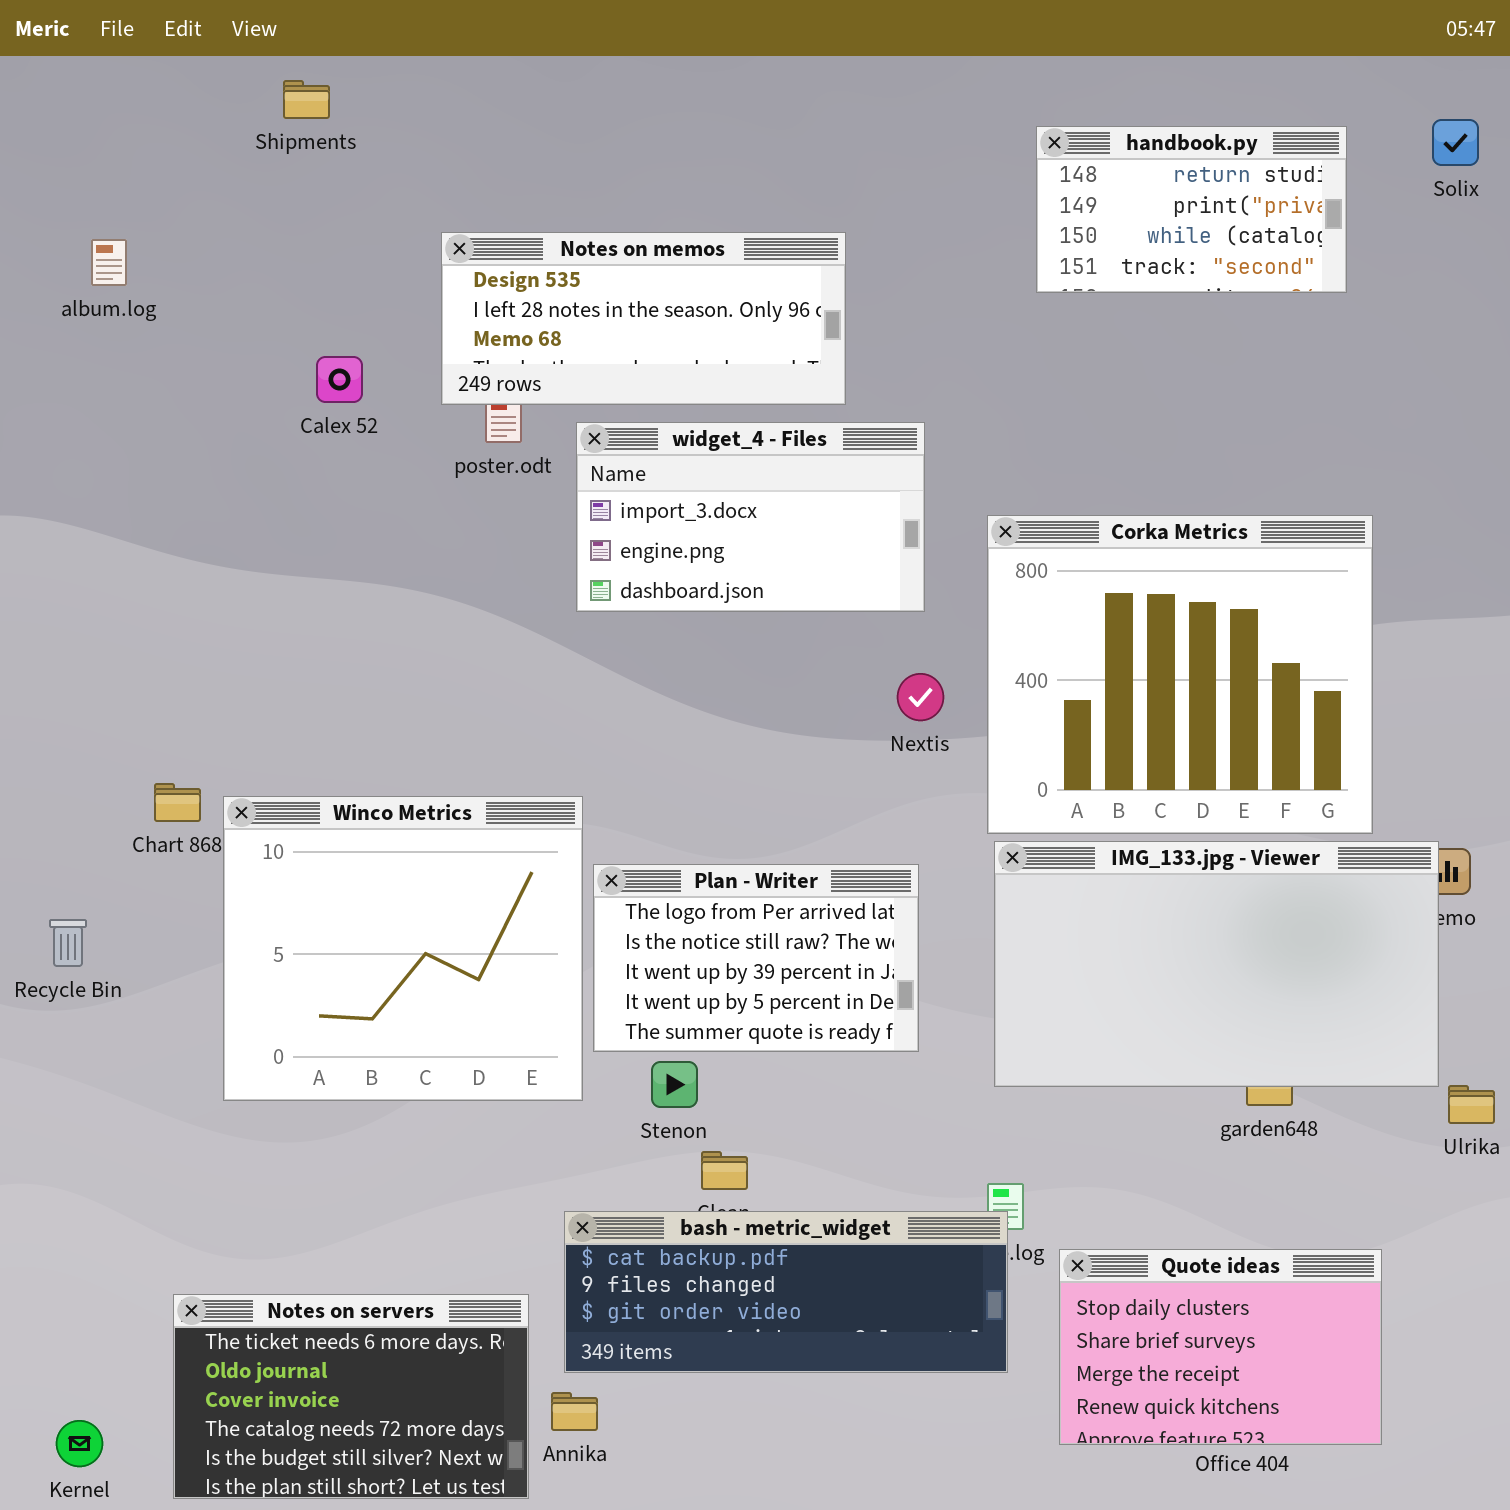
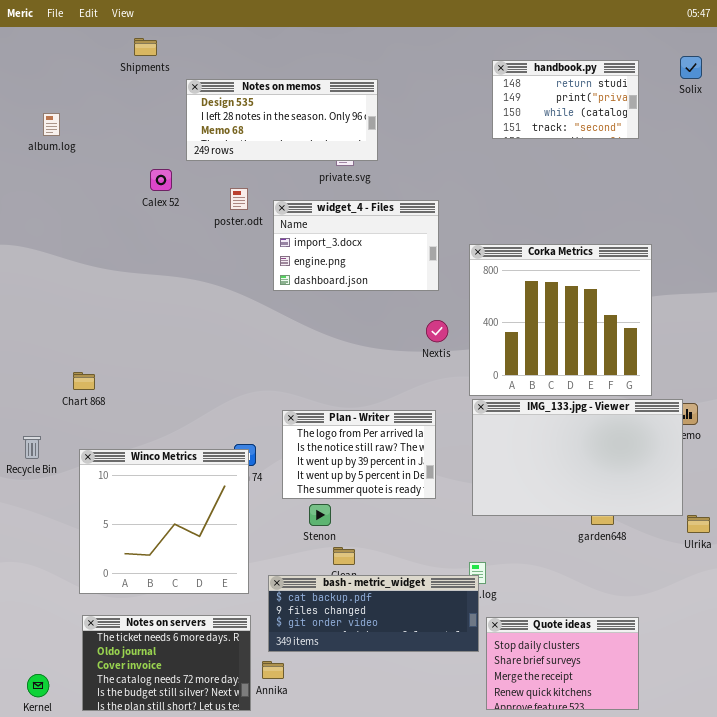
Notes on memos: [441,232,846,405] -> [186,79,378,161], moved
Winco Metrics: [223,796,583,1101] -> [79,449,249,594], moved
Quote ideas: [1059,1249,1382,1445] -> [486,617,639,710], moved

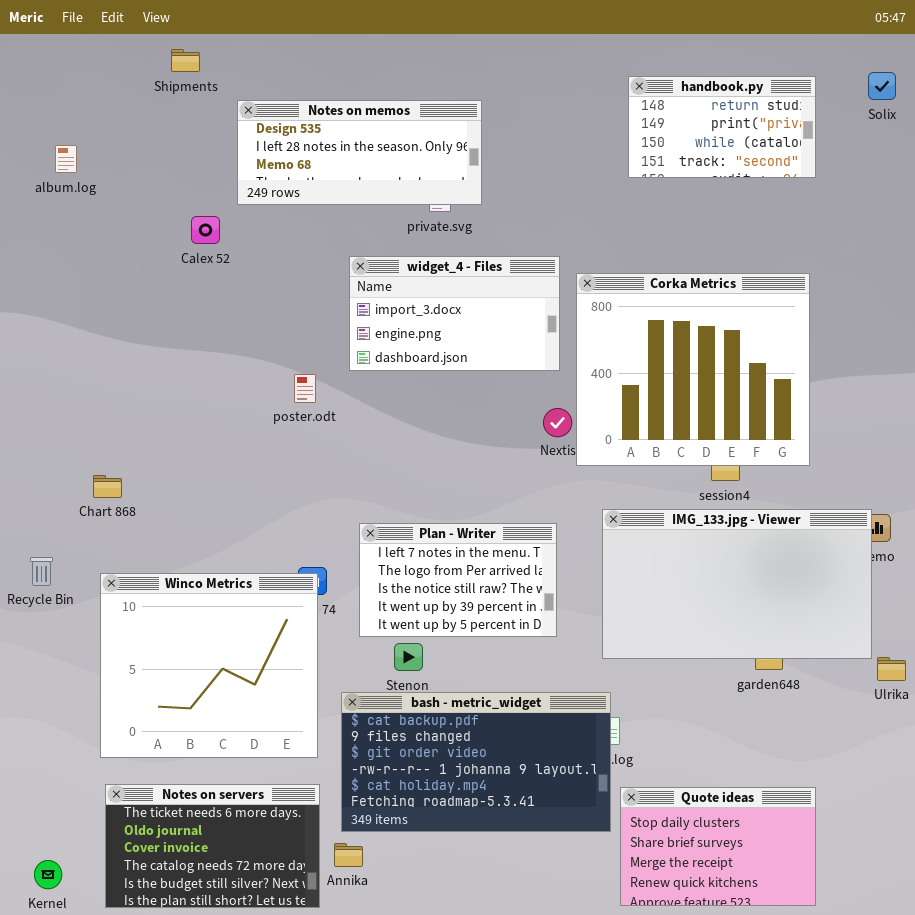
poster.odt: [230,188,248,210] -> [294,374,316,403], moved
Corka Metrics: [469,244,652,396] -> [576,273,810,466], moved
Plan - Writer: [282,410,436,499] -> [359,523,557,637], scrolled up 1 row
bash - metric_widget: [268,575,479,652] -> [341,692,611,832], resized

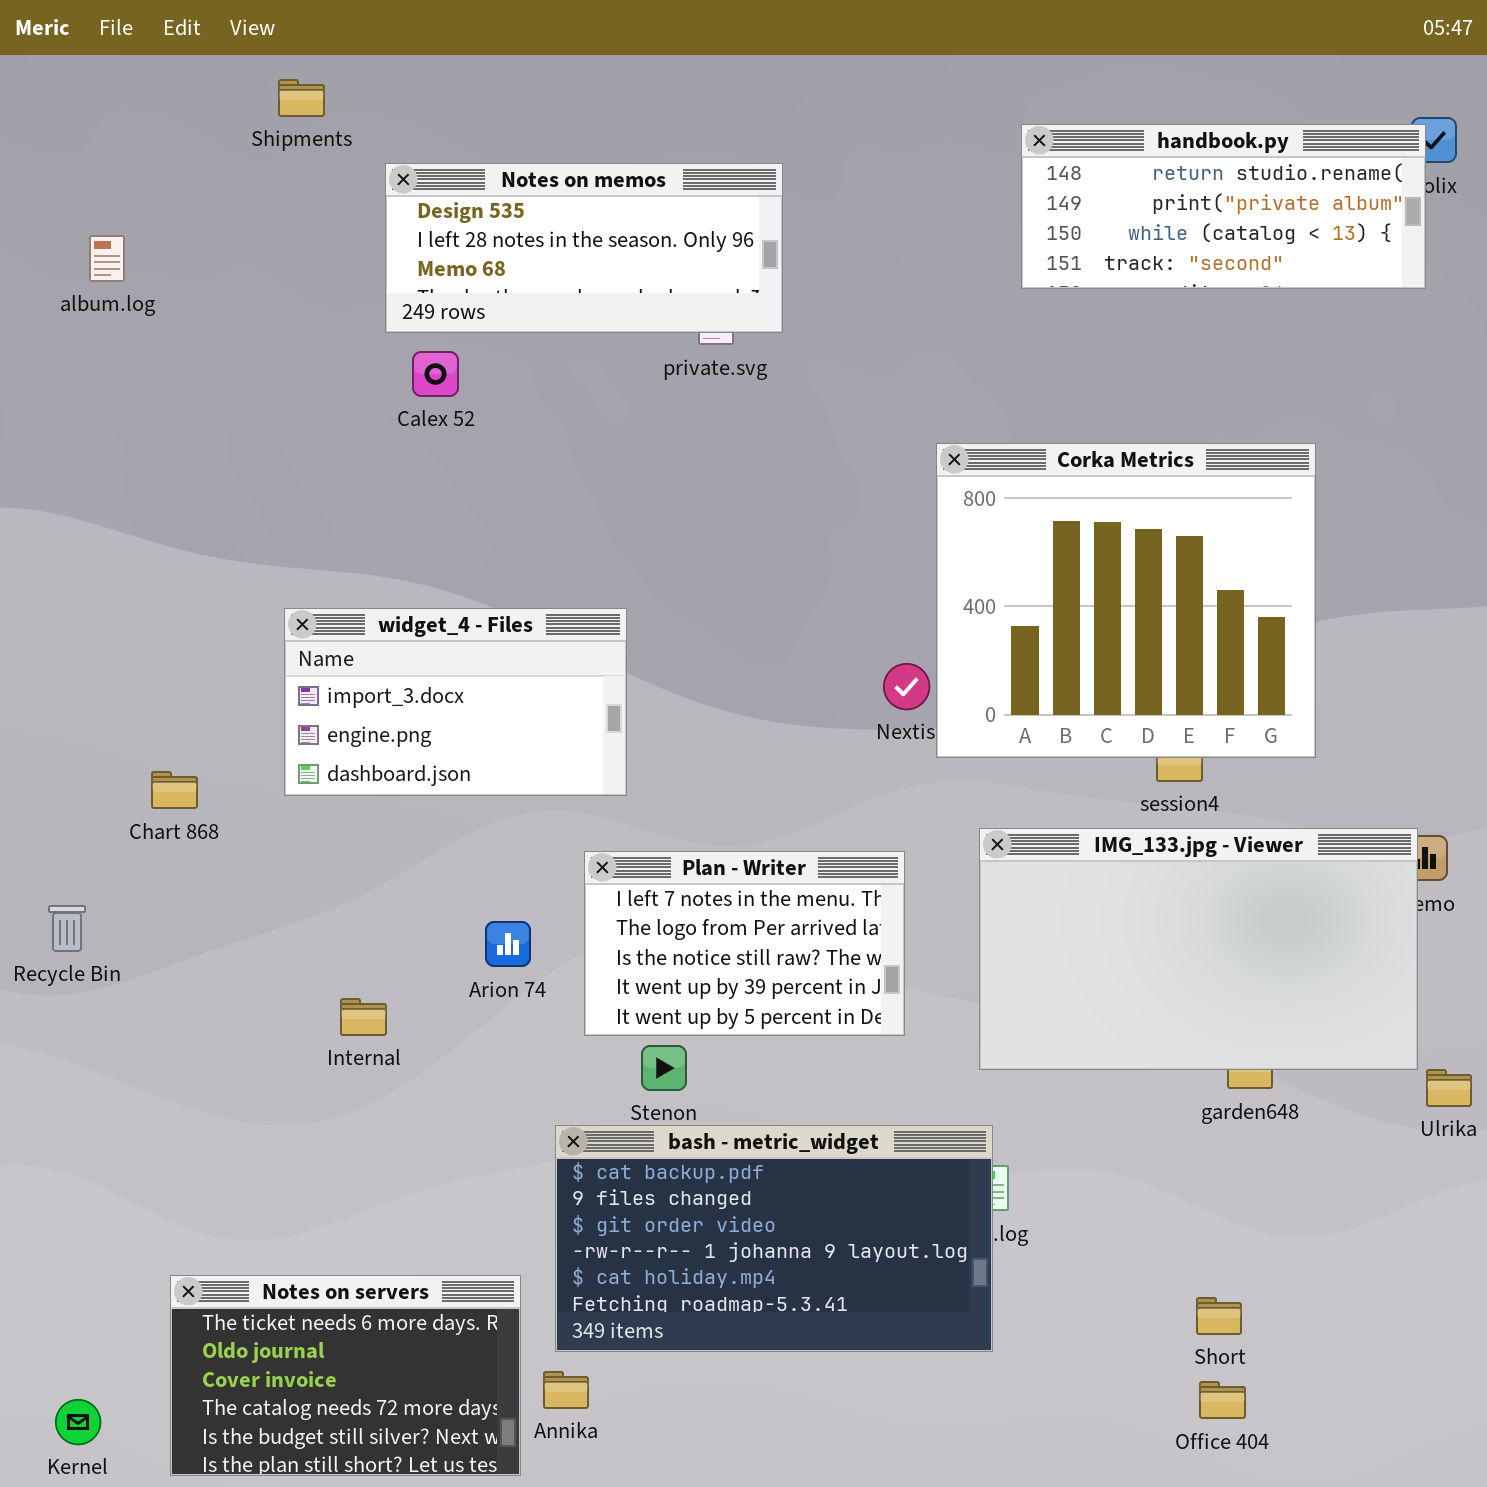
handbook.py: [628,76,816,178] -> [1021,124,1426,289], resized
Calex 52: [191,216,220,244] -> [412,351,459,397], moved
widget_4 - Files: [349,256,560,371] -> [284,608,627,796], moved
Winco Metrics: [100,573,318,758] -> none, closed
Quote ideas: [620,787,816,906] -> none, closed

